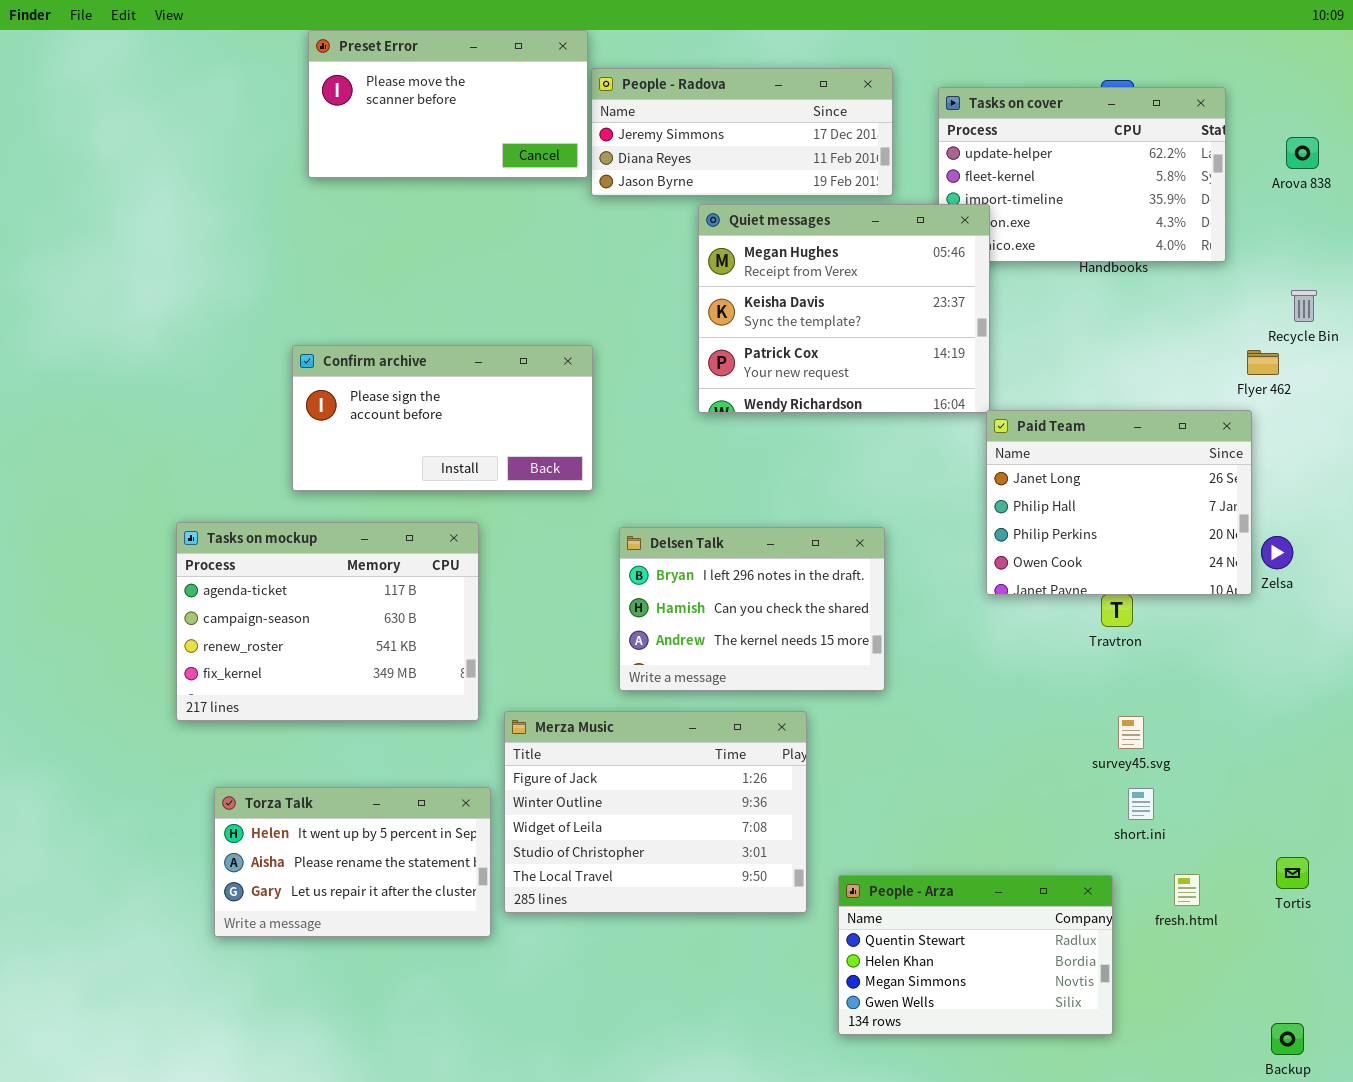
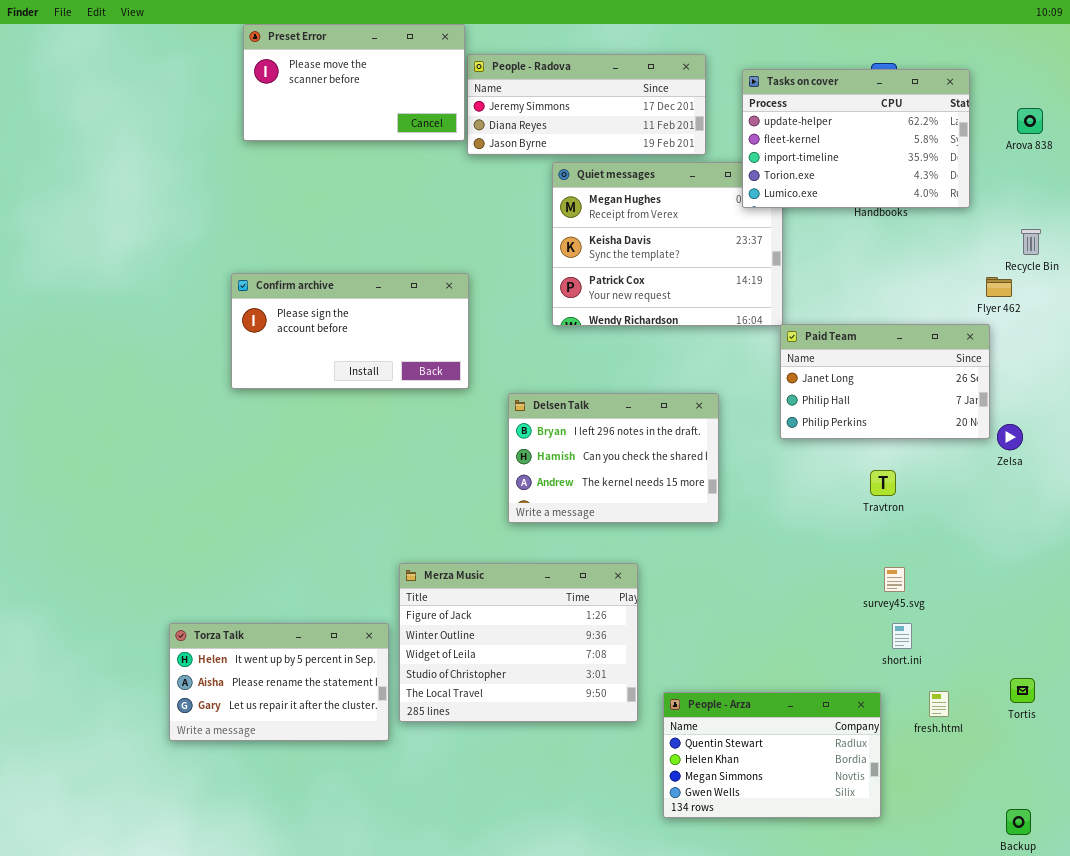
Tasks on cover: [938,87,1226,262] -> [742,69,970,208], raised
Paid Team: [986,410,1252,595] -> [780,324,990,439], resized
Tasks on mockup: [176,522,479,721] -> none, closed
Delsen Talk: [619,527,885,691] -> [508,393,719,523], moved

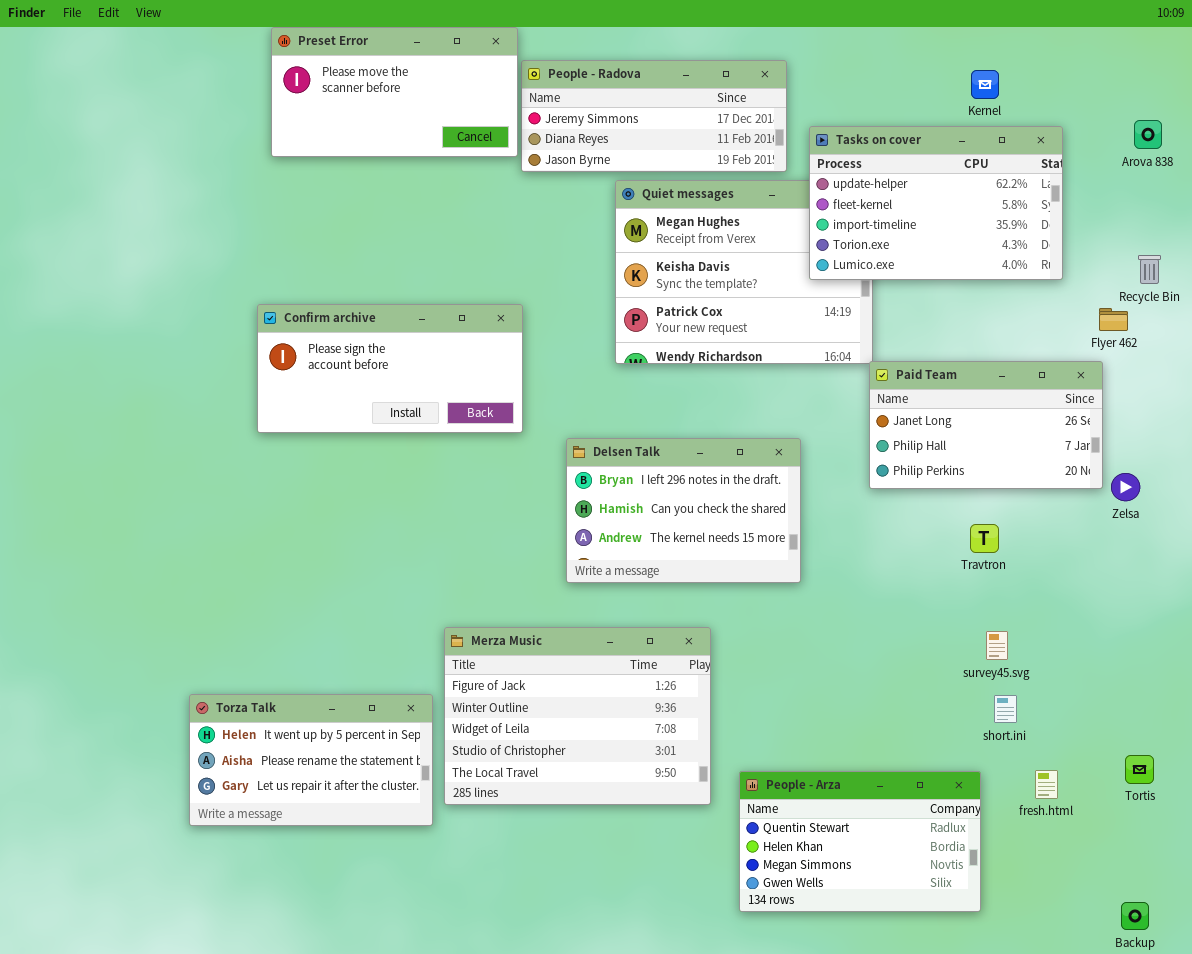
Tasks on cover: [742,69,970,208] -> [809,126,1063,280], moved

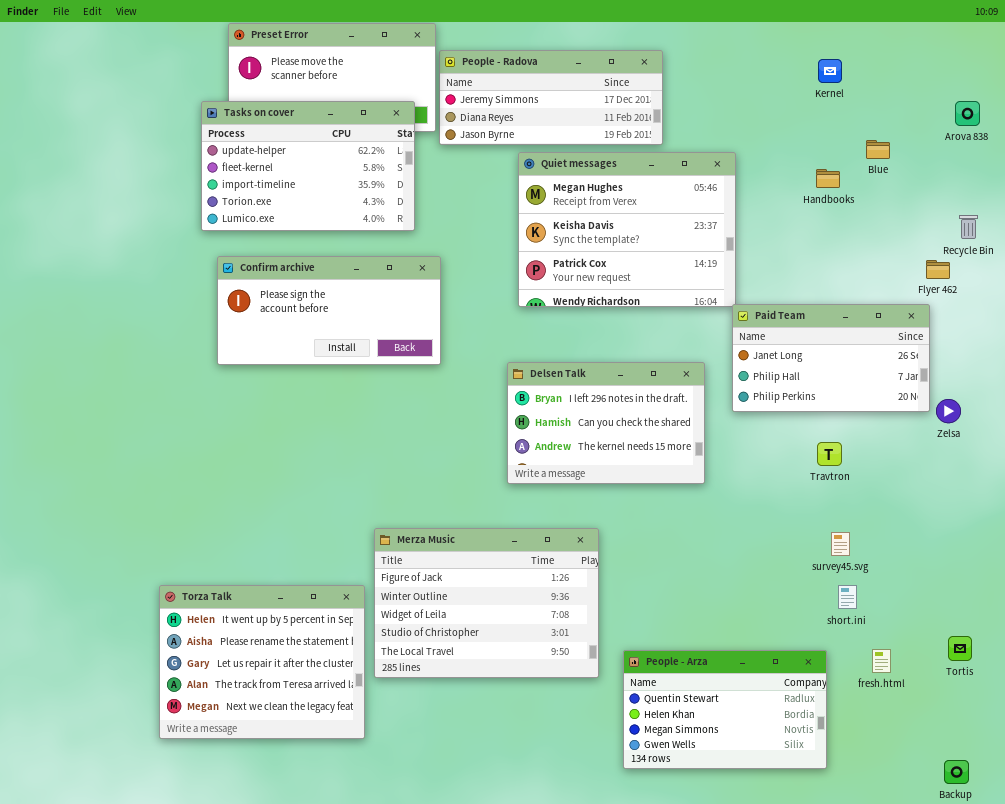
Tasks on cover: [809,126,1063,280] -> [201,101,415,231], moved
Delsen Talk: [566,438,801,583] -> [507,362,705,484], moved
Torza Talk: [189,694,433,826] -> [159,585,365,739], resized

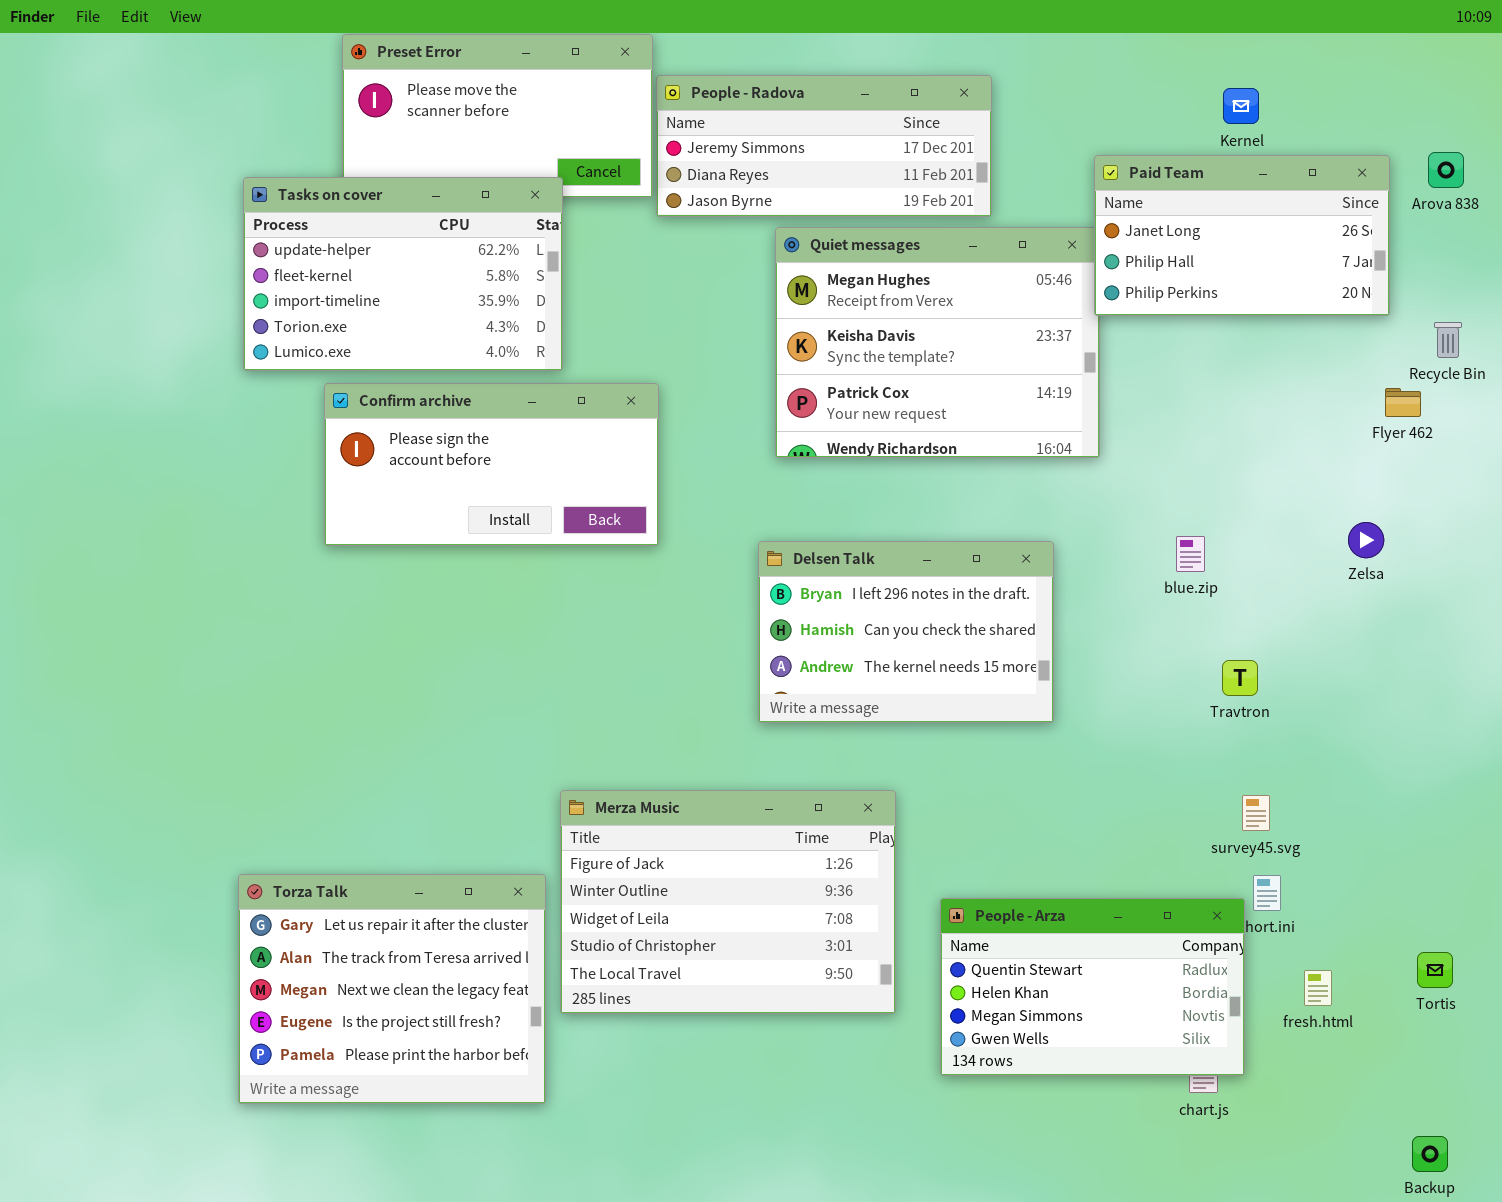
Tasks on cover: [201,101,415,231] -> [243,177,563,371], moved
Paid Team: [732,304,930,412] -> [1094,155,1390,316], moved
Zelsa: [936,399,961,423] -> [1348,522,1384,558], moved
Torza Talk: [159,585,365,739] -> [238,874,546,1104], scrolled down 2 rows
People - Arza: [623,650,827,769] -> [940,898,1245,1076], moved

